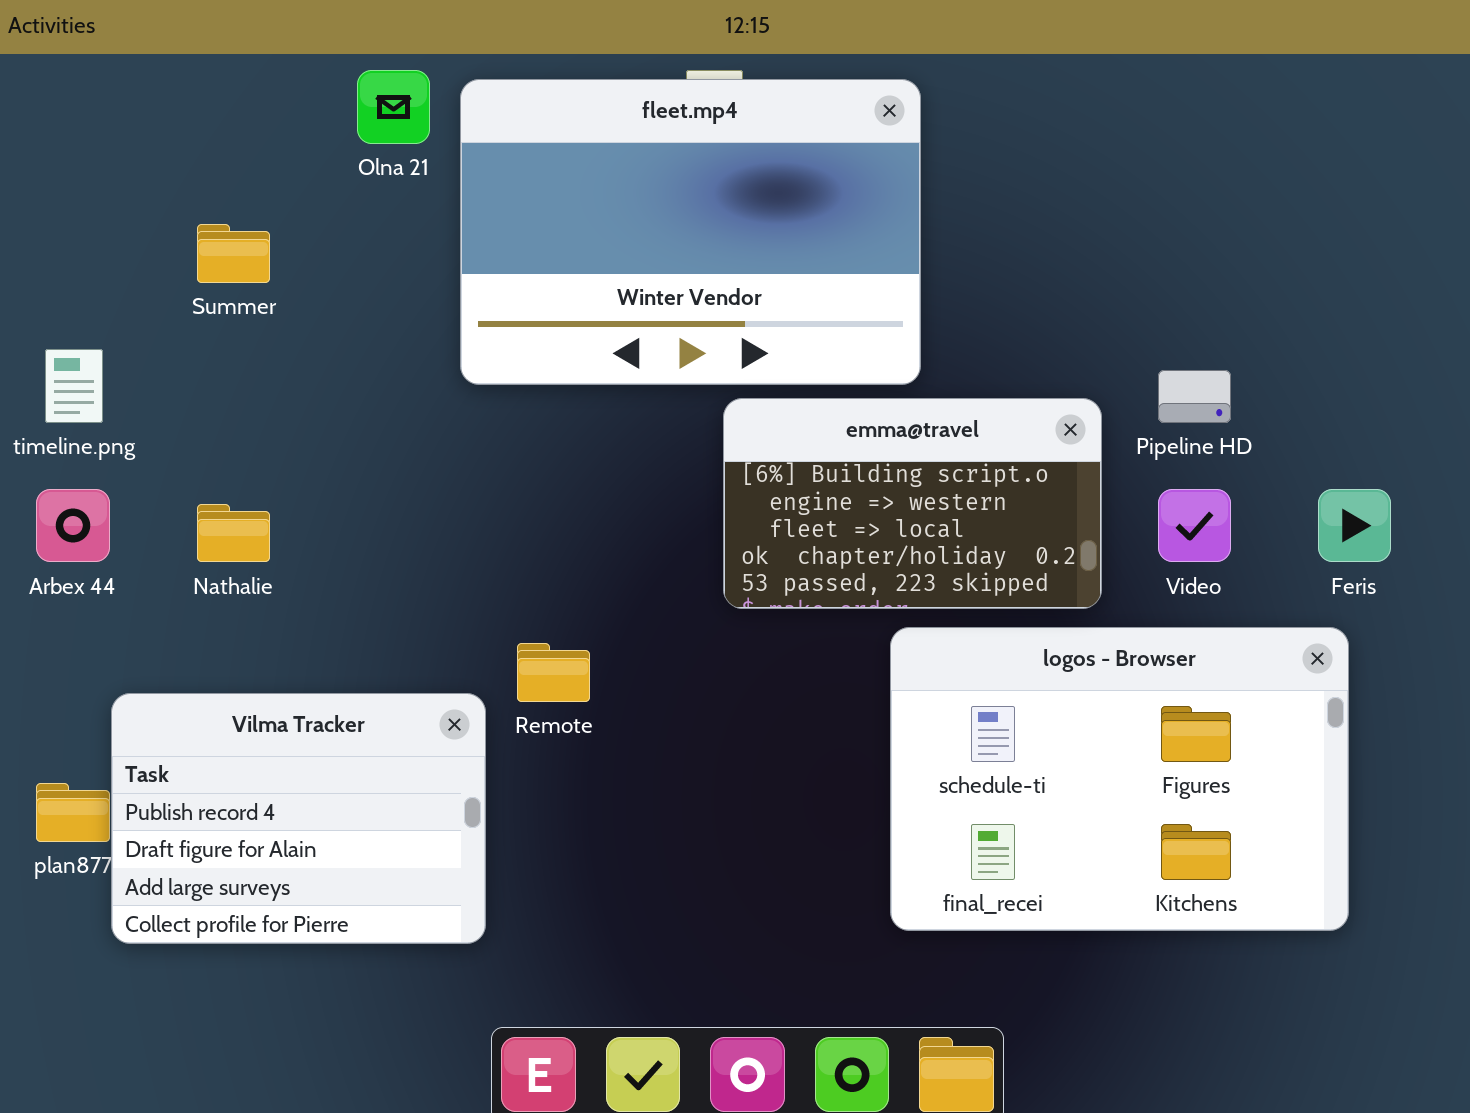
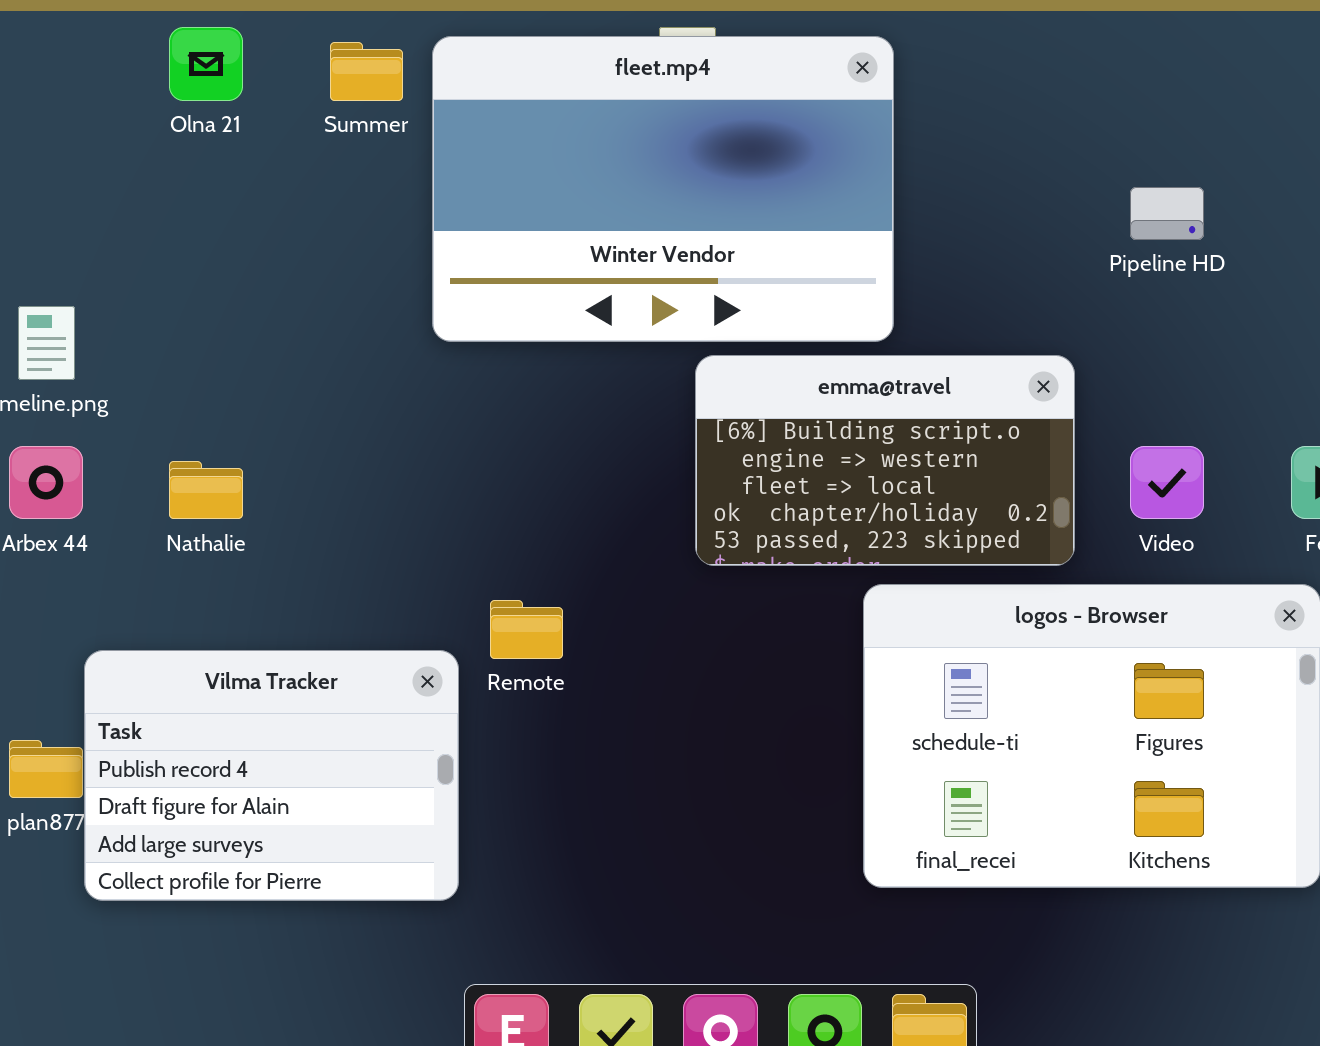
Olna 21: [357,70,430,144] -> [169,27,243,101], moved
Summer: [197,224,270,283] -> [330,42,403,101], moved
Pipeline HD: [1158,370,1231,423] -> [1130,187,1204,240], moved

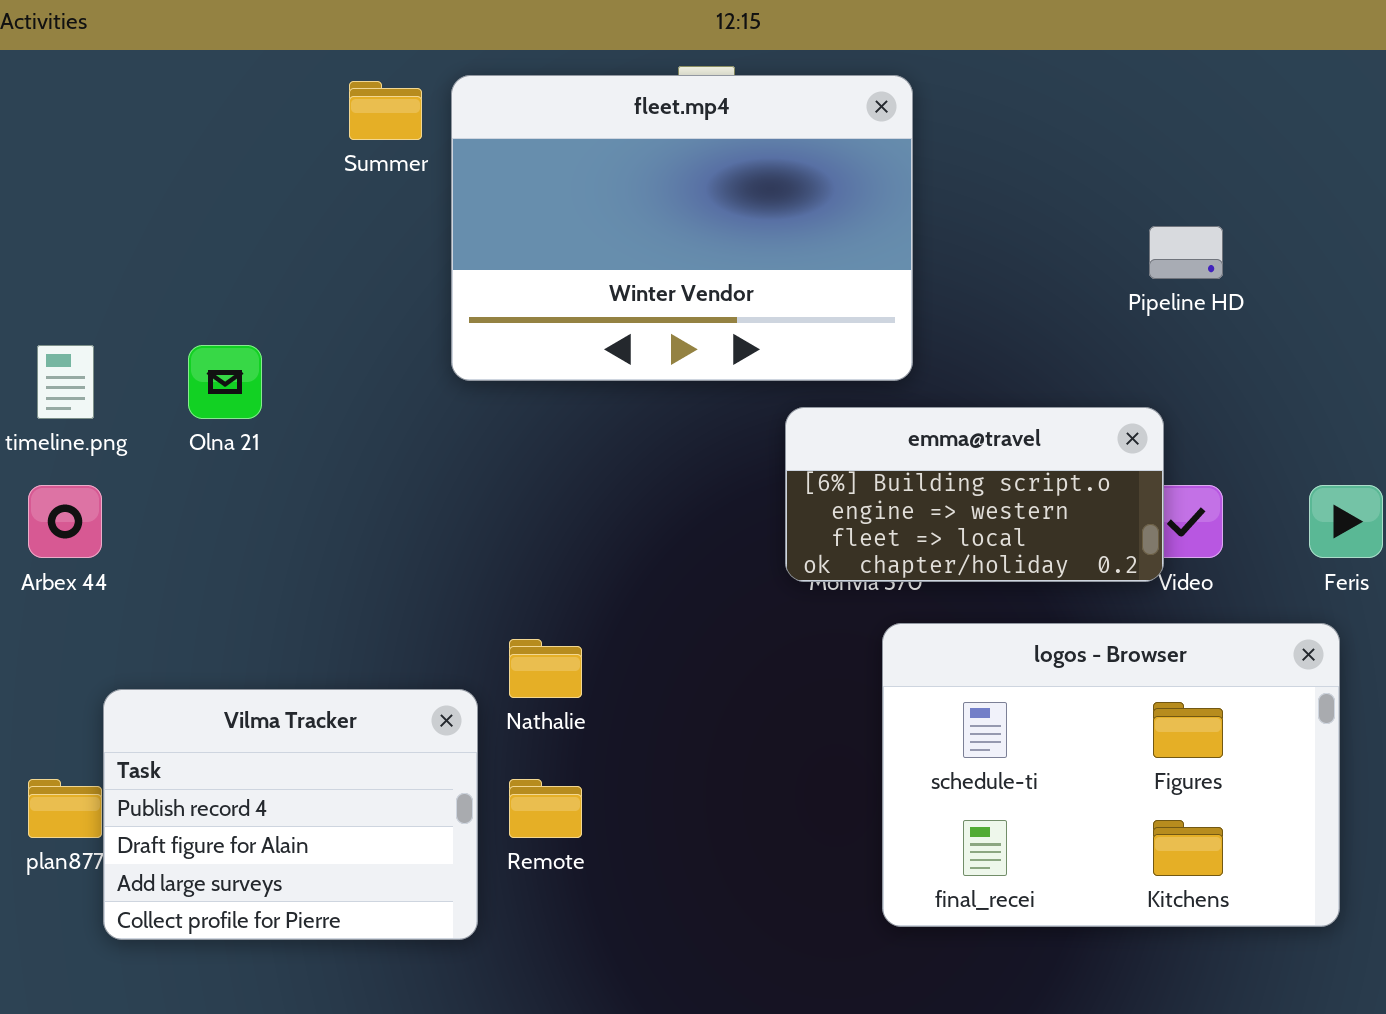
Olna 21: [169,27,243,101] -> [188,345,262,419], moved
emma@travel: [695,355,1075,566] -> [785,407,1164,582], moved, resized
Nathalie: [169,461,243,519] -> [509,639,582,698], moved
Remote: [490,600,563,659] -> [509,779,582,838], moved

